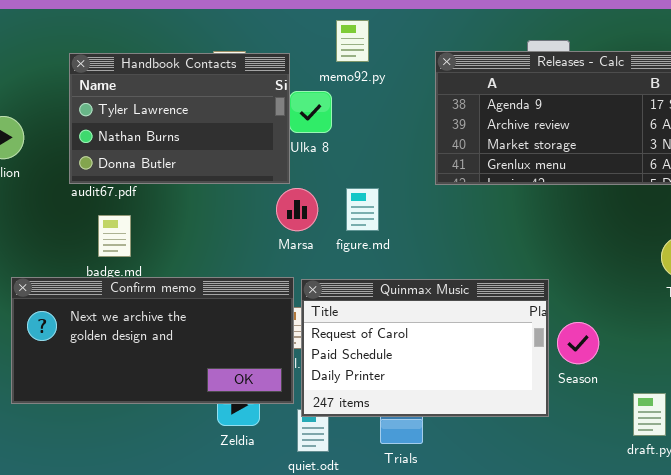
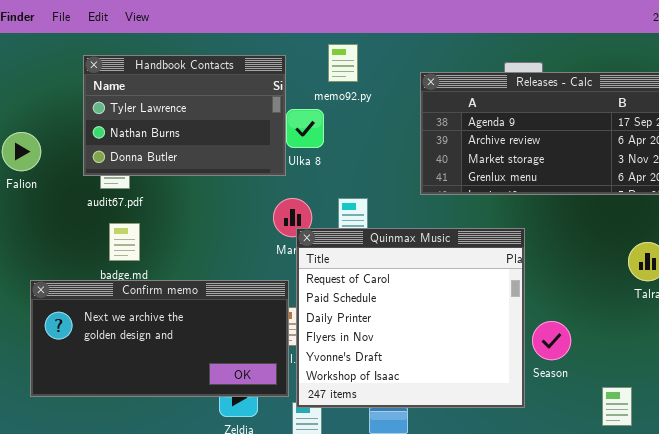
Handbook Contacts: [69,53,290,184] -> [83,55,286,176], moved
Quinmax Music: [301,279,549,417] -> [296,228,525,408], resized

